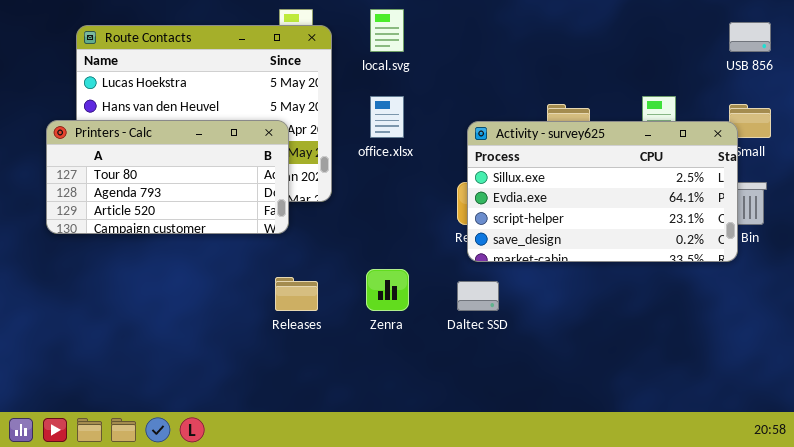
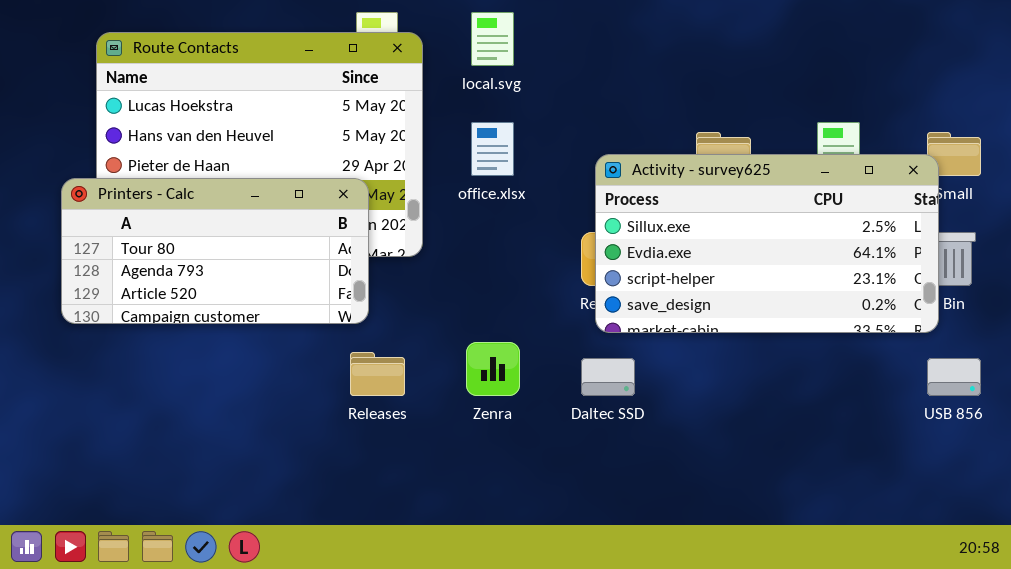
USB 856: [729,22,771,52] -> [927,358,981,396], moved
Printers - Calc: [46,120,289,234] -> [61,178,369,324], moved

